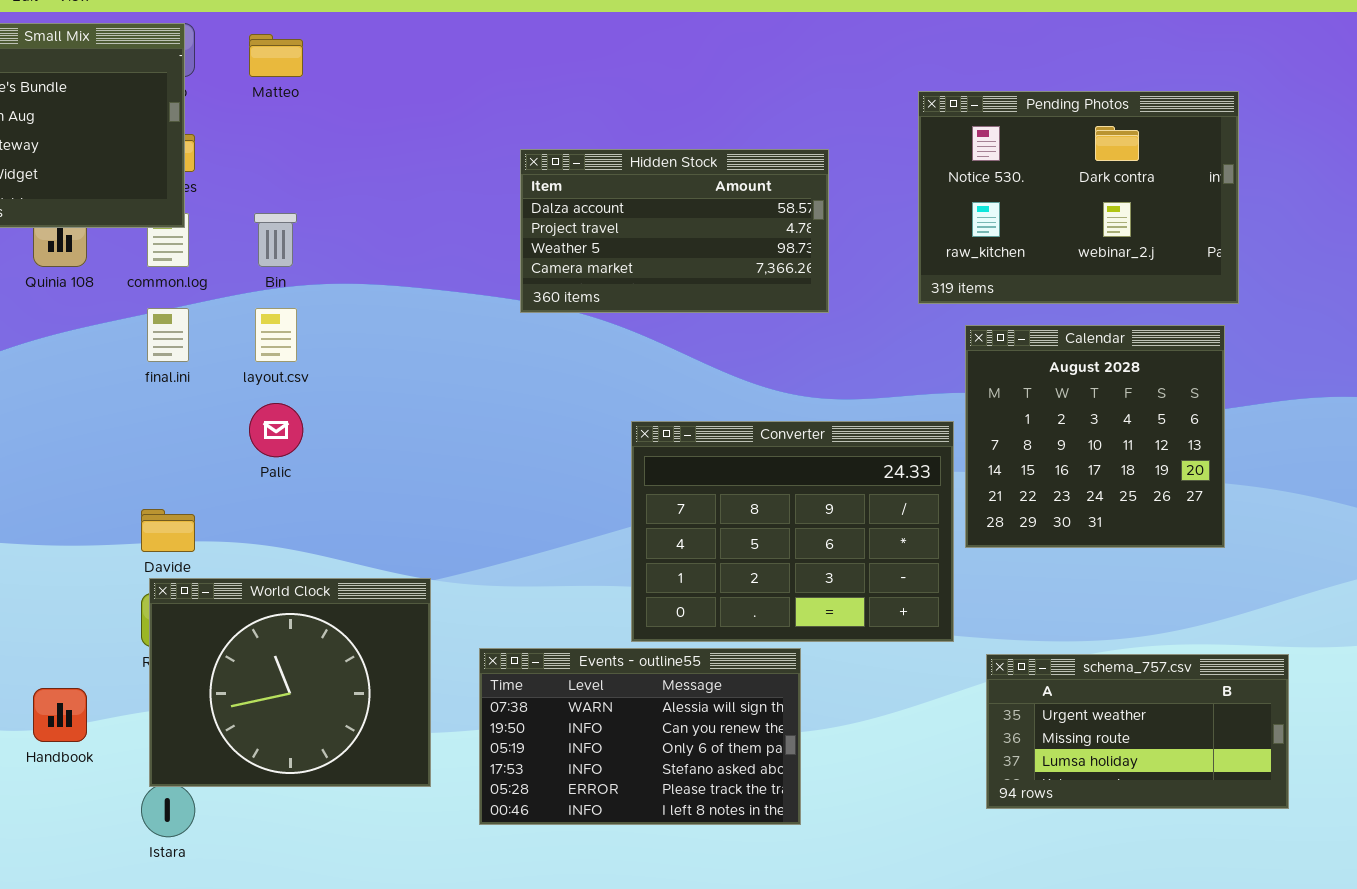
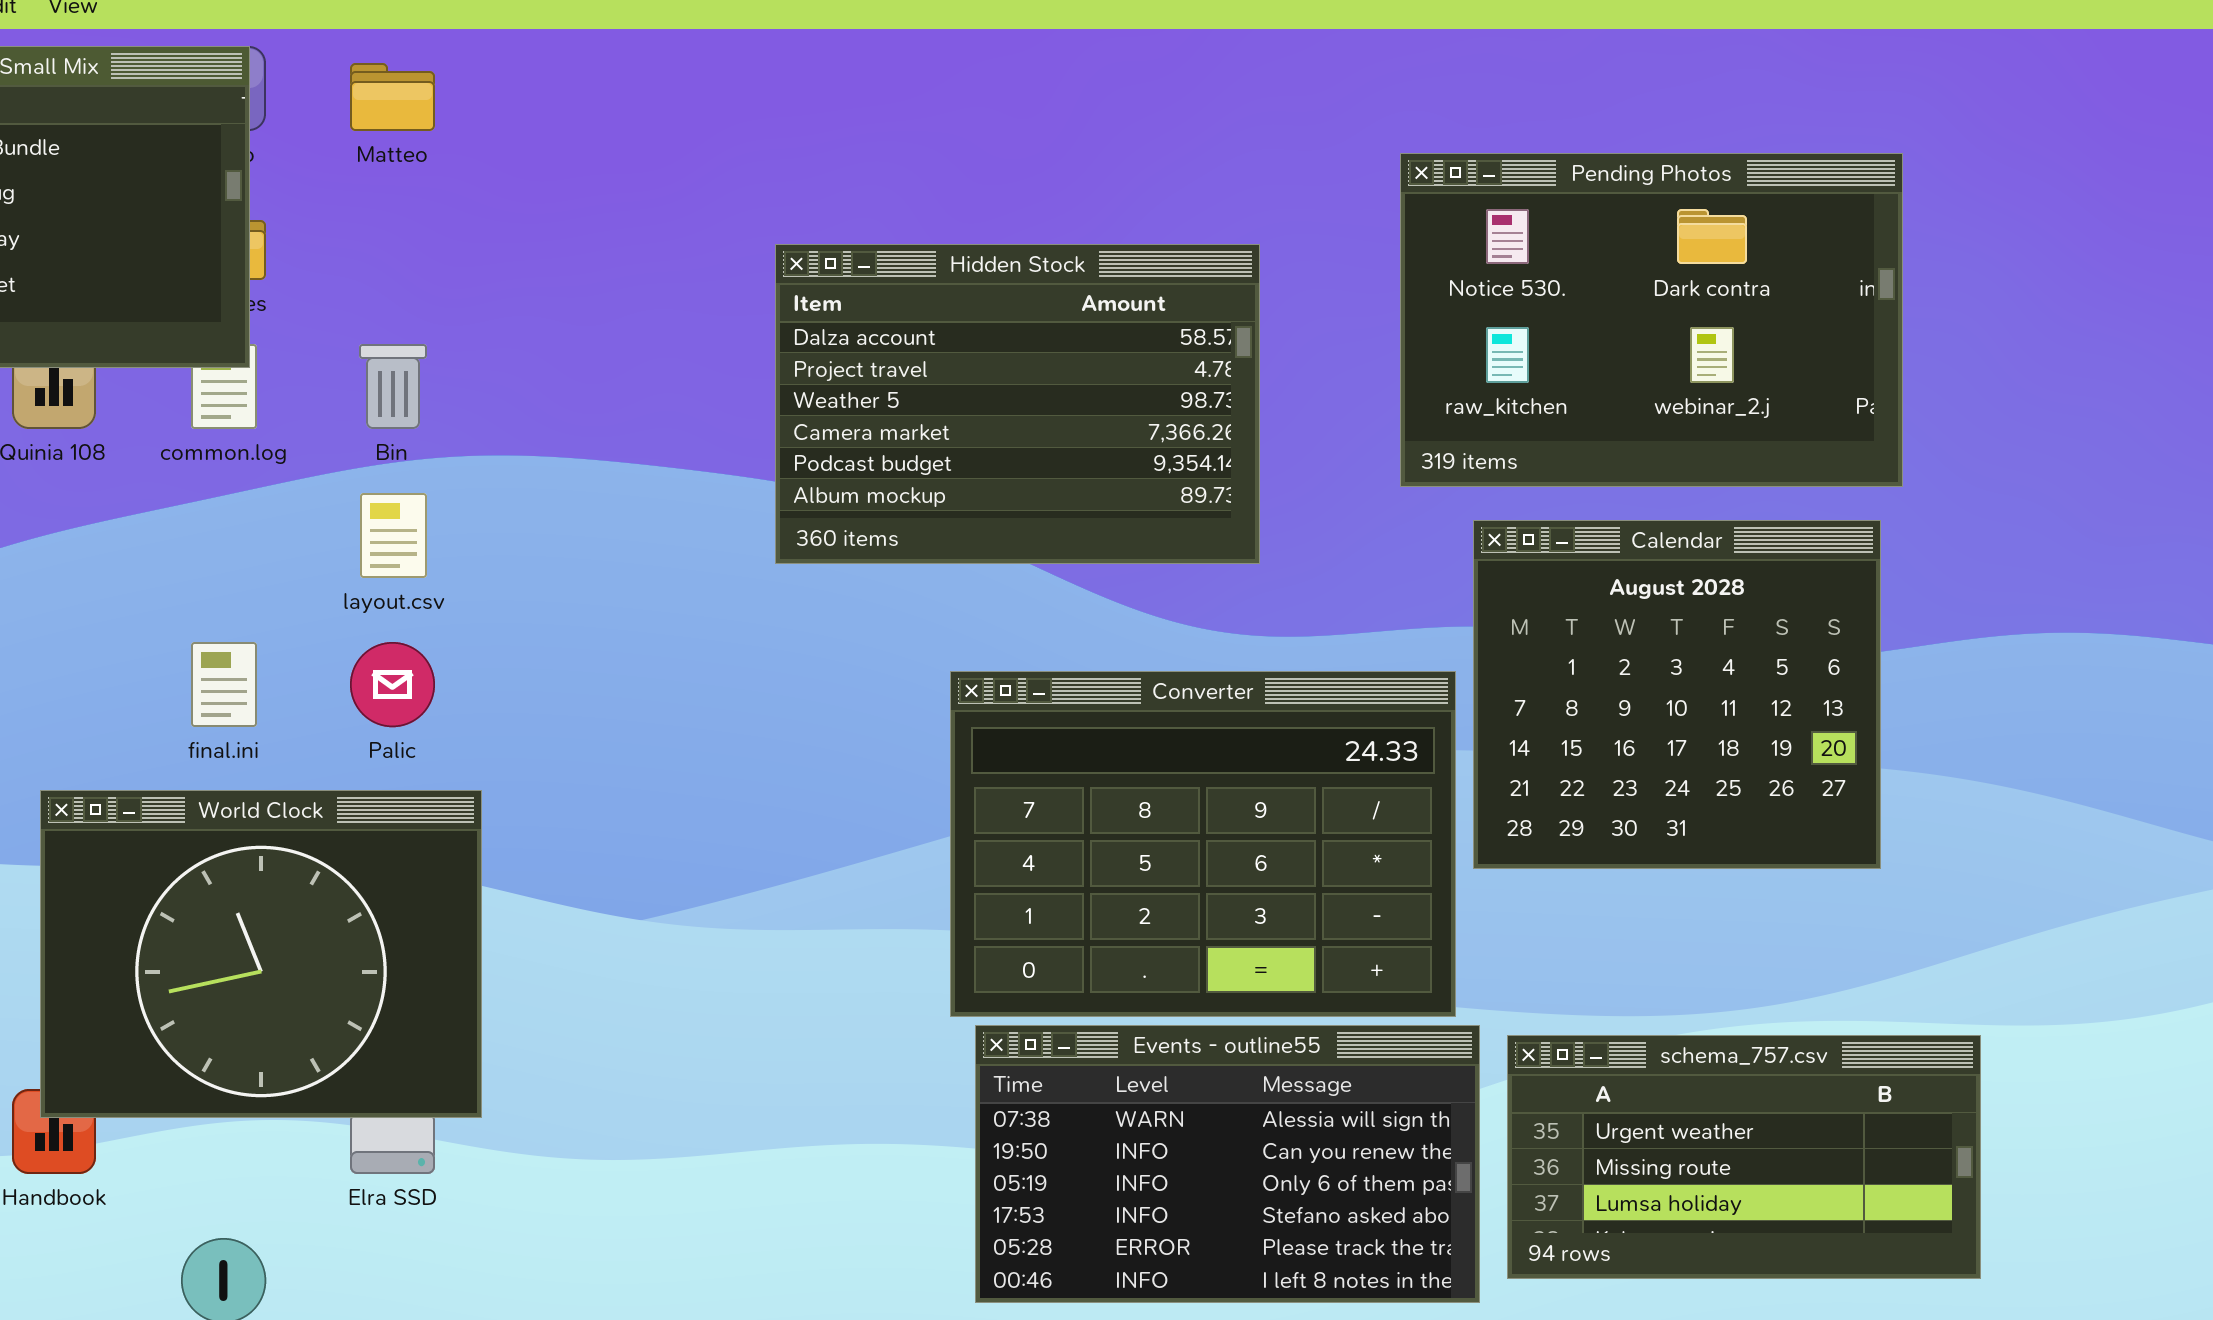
Hidden Stock: [520,149,829,313] -> [775,244,1260,564], resized
final.ini: [147,308,189,362] -> [191,642,257,727], moved
World Clock: [149,578,431,787] -> [40,790,482,1118], moved
Events - outline55: [479,648,801,825] -> [975,1025,1480,1303], moved

